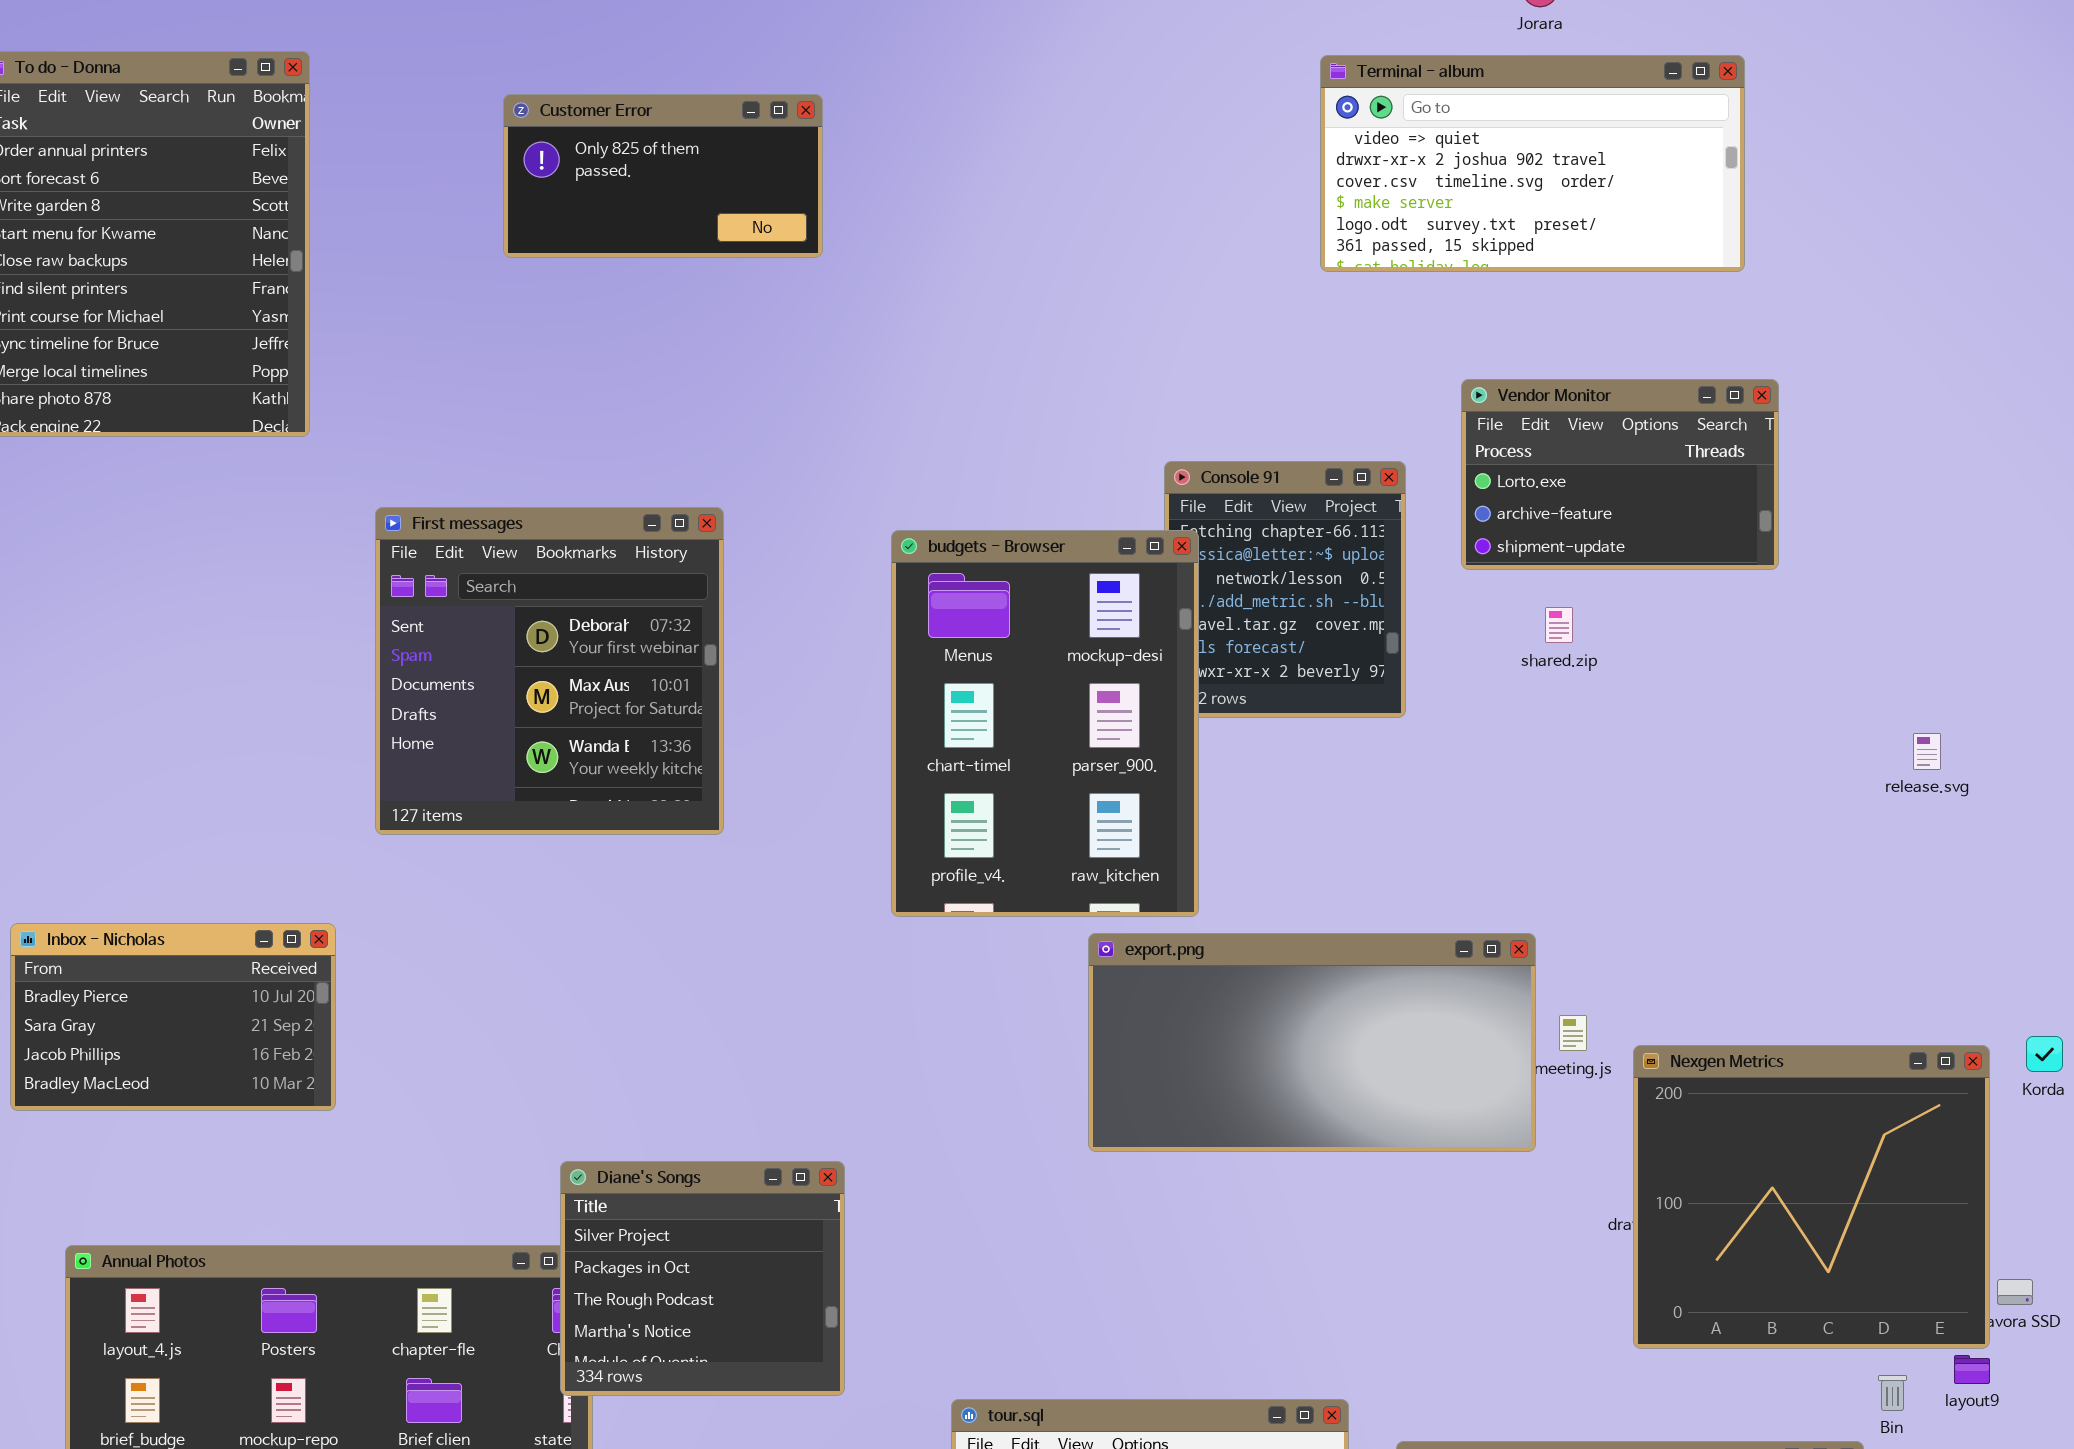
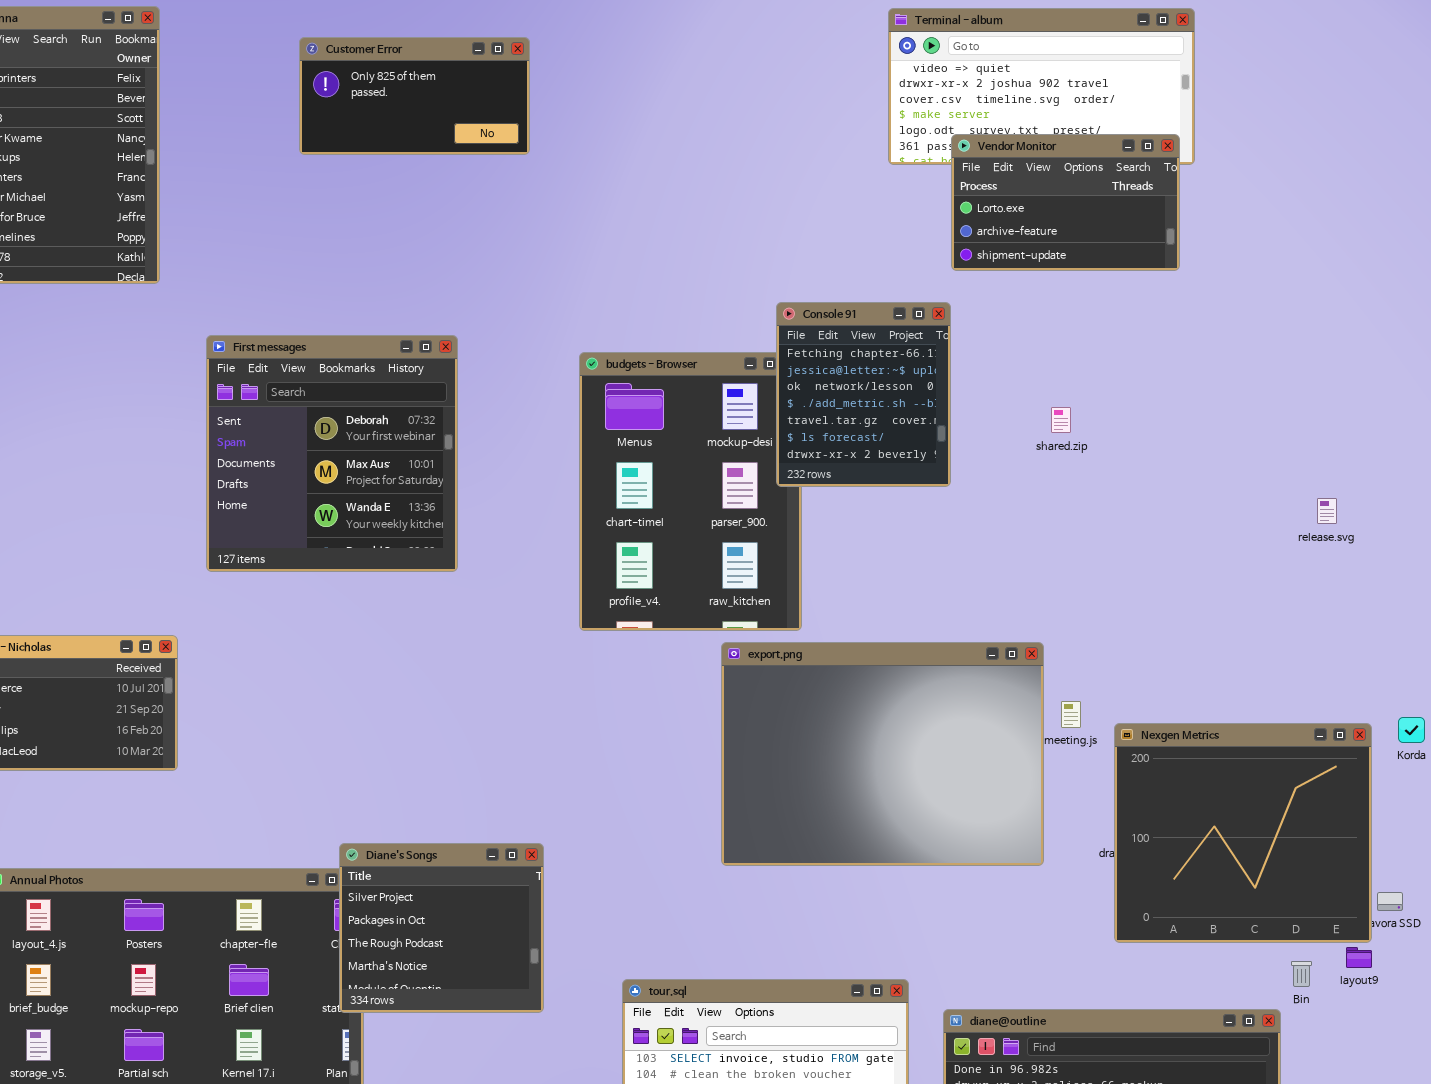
Vendor Monitor: [1461,379,1779,570] -> [951,134,1180,271], moved
Console 91: [1164,461,1406,718] -> [776,302,951,487], raised
export.png: [1088,933,1536,1152] -> [721,642,1044,866], resized
Diane's Songs: [560,1161,845,1396] -> [339,843,544,1013], moved

